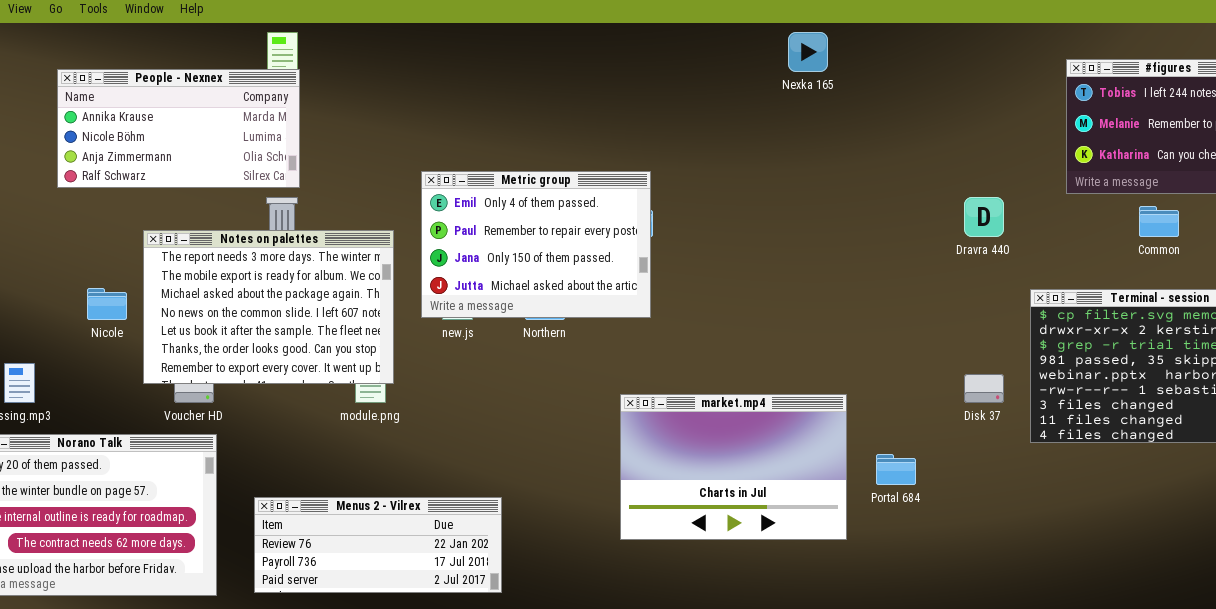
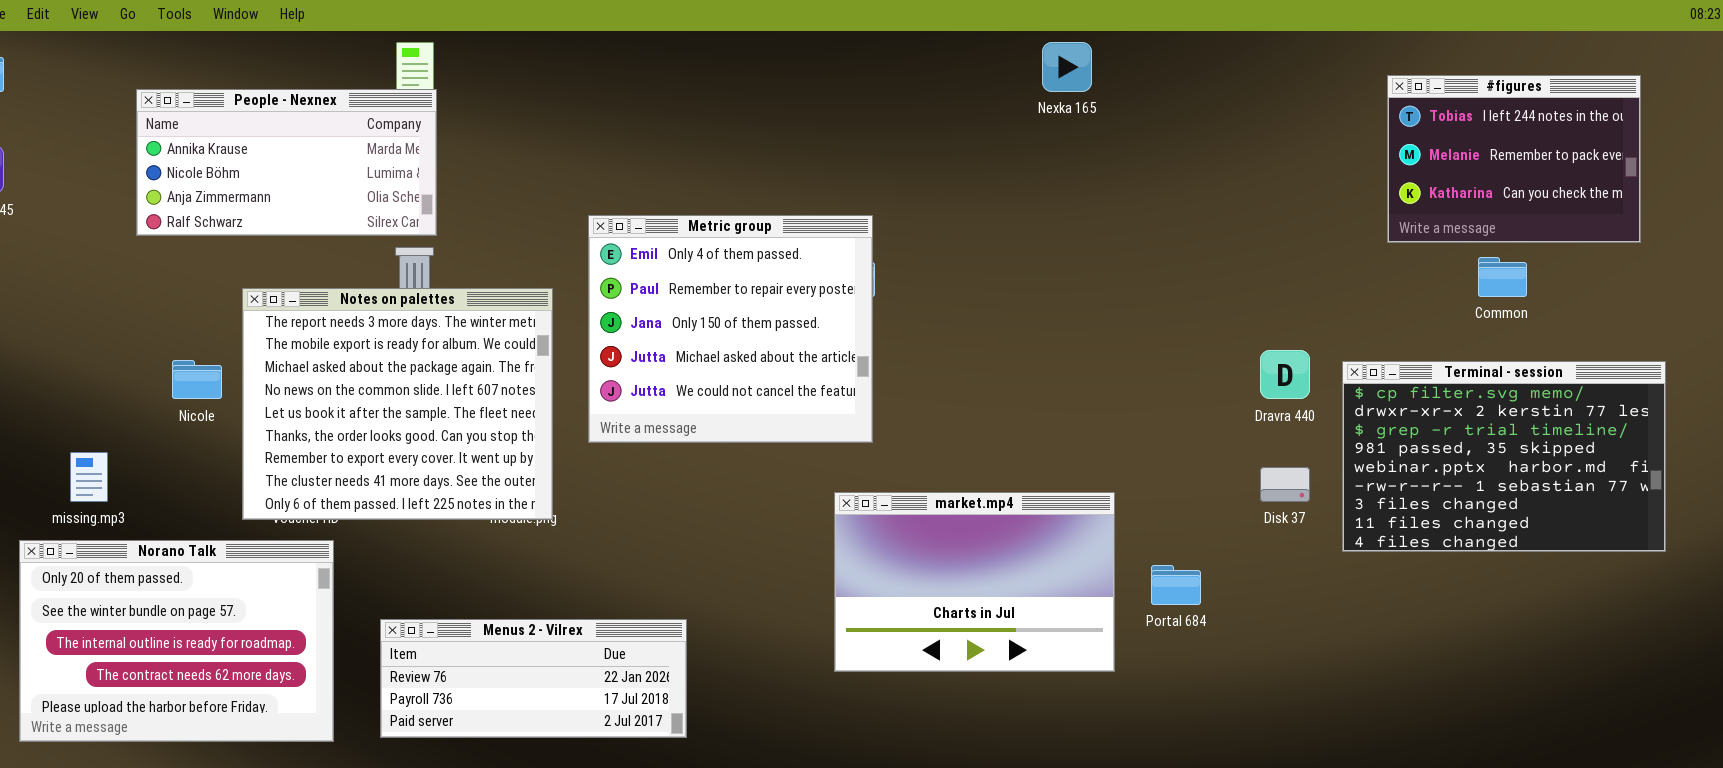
Metric group: [421,171,651,318] -> [588,215,873,443], resized
Dravra 440: [964,197,1004,237] -> [1260,350,1310,399], moved
Notes on palettes: [143,230,394,384] -> [242,288,553,520], resized

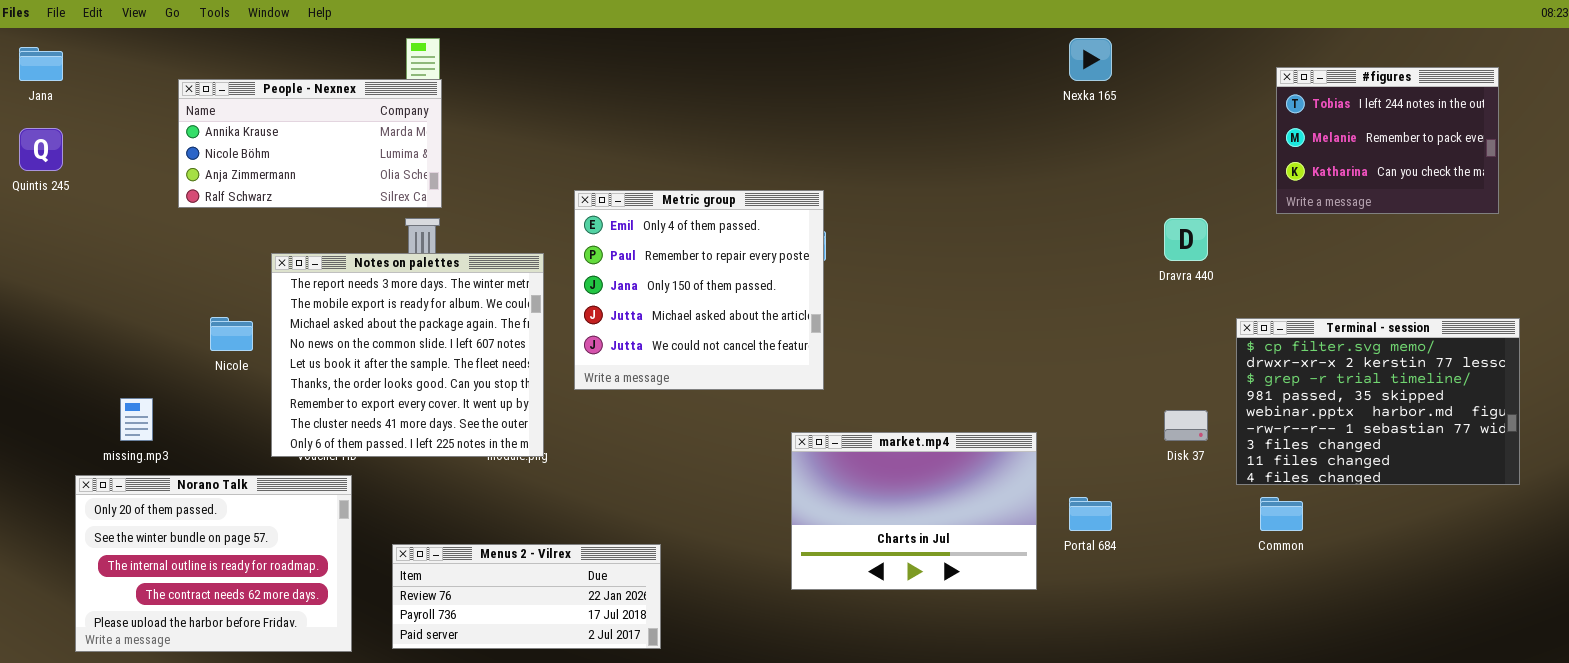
Nexka 165: [1042,42,1092,92] -> [1069,38,1112,81], moved
Common: [1478,257,1527,297] -> [1260,497,1303,531], moved
Dravra 440: [1260,350,1310,399] -> [1164,218,1208,261], moved

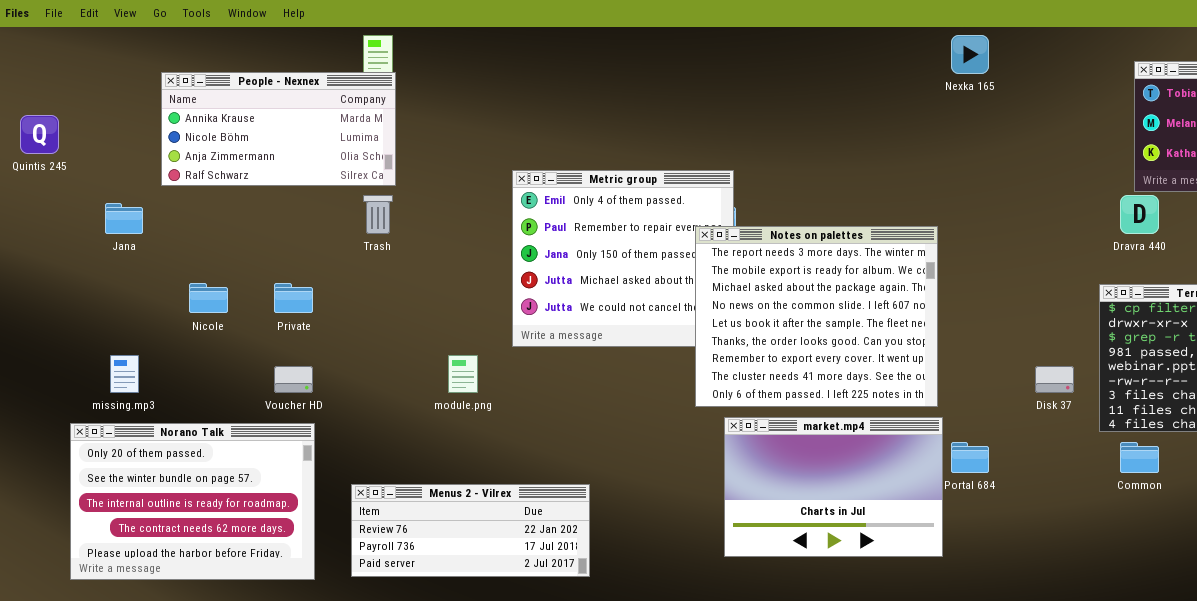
Jana: [19,47,63,81] -> [105,203,143,234], moved
Dravra 440: [1164,218,1208,261] -> [1120,195,1159,234], moved
Notes on palettes: [271,253,544,457] -> [695,226,938,407], moved
market.mp4: [791,432,1037,590] -> [724,417,943,557], moved

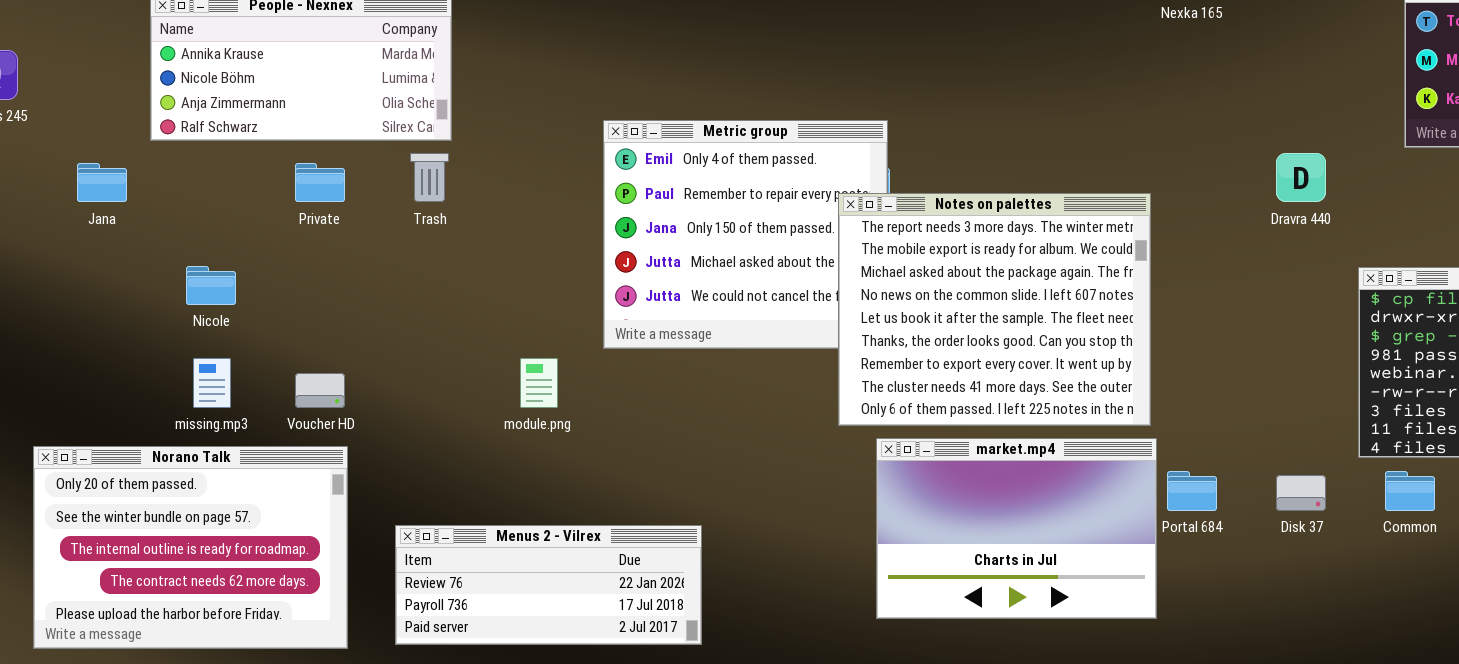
Dravra 440: [1120,195,1159,234] -> [1276,153,1326,202], moved
Private: [274,283,313,313] -> [295,163,345,202], moved
missing.mp3: [110,355,139,393] -> [193,358,231,408], moved
Disk 37: [1035,366,1074,393] -> [1276,475,1326,511], moved

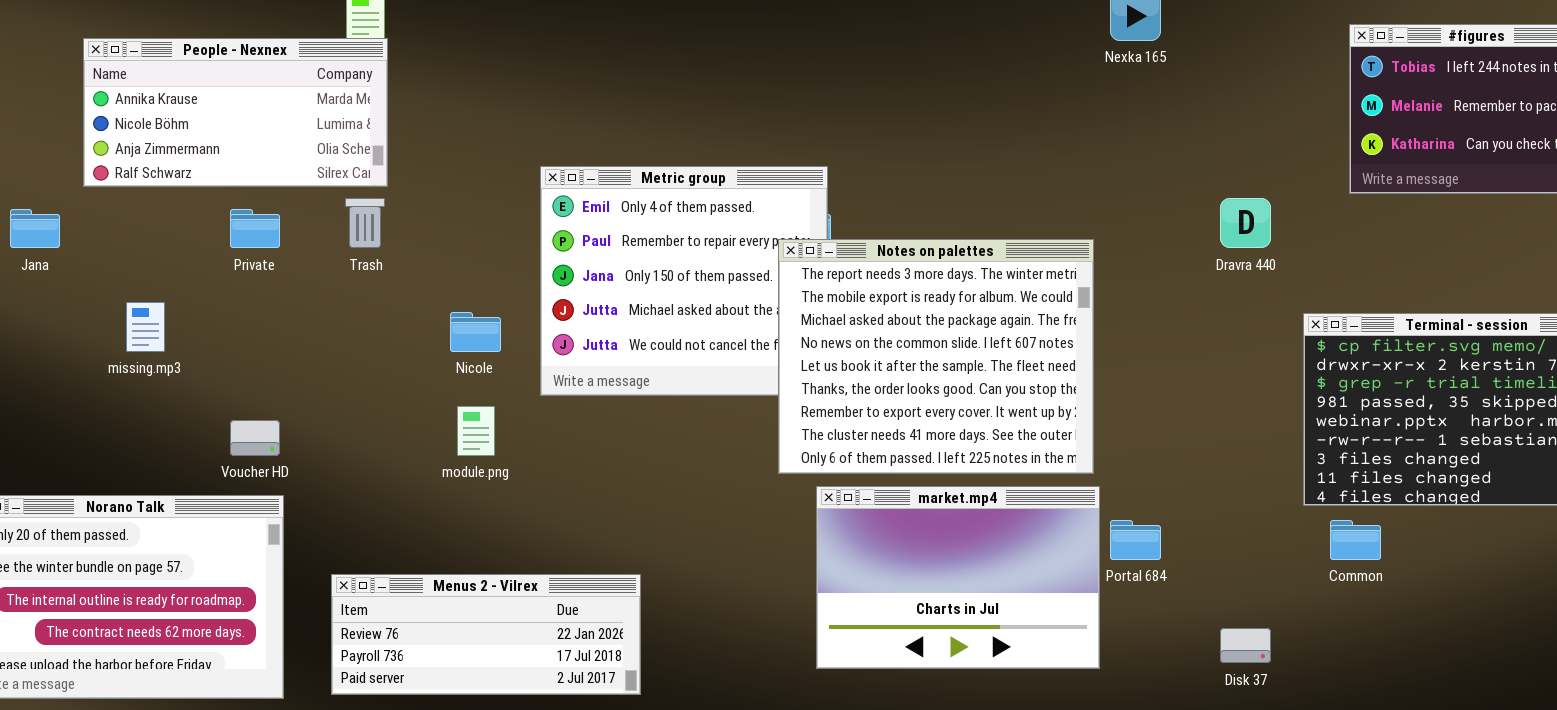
Nicole: [186,266,236,305] -> [450,312,501,352], moved
missing.mp3: [193,358,231,408] -> [126,302,165,352], moved
Disk 37: [1276,475,1326,511] -> [1220,628,1271,663], moved

